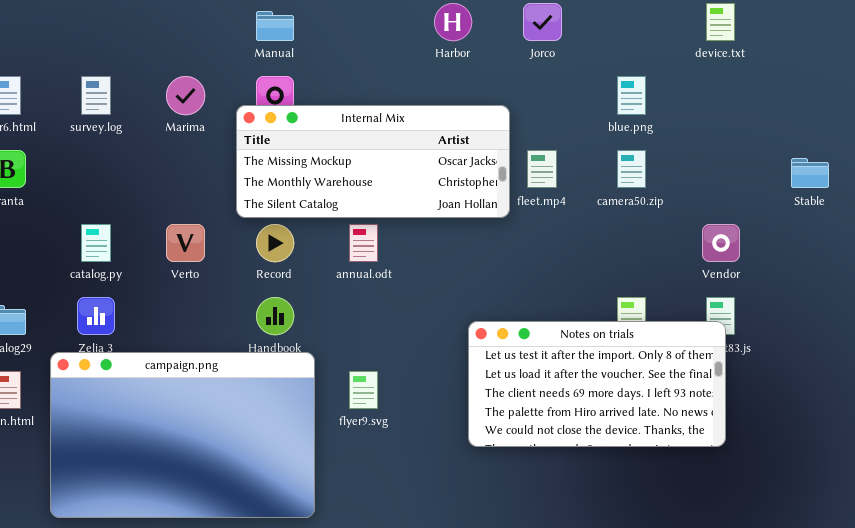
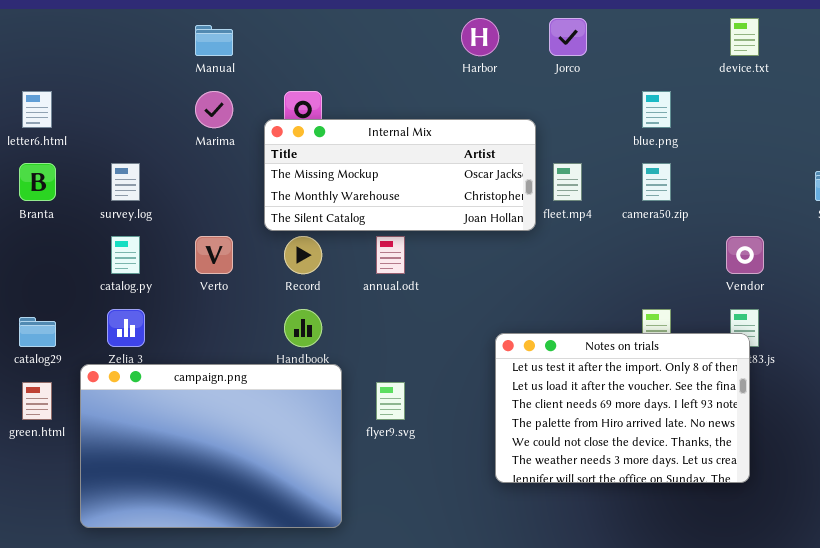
Manual: [256,11,294,41] -> [195,25,233,56], moved
survey.log: [81,76,111,115] -> [111,163,140,201], moved
Notes on trials: [468,321,726,447] -> [495,333,750,483], resized

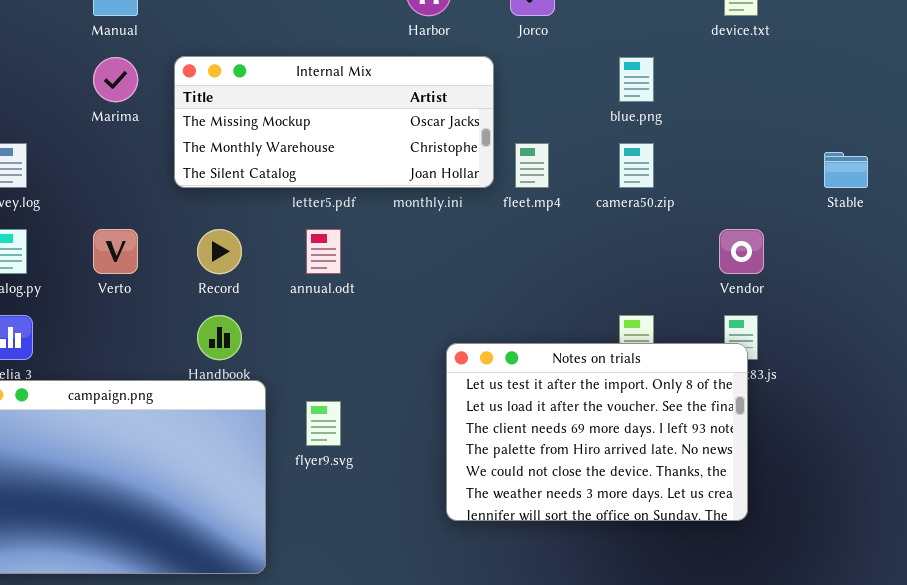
Internal Mix: [264,119,536,231] -> [174,56,494,188], moved

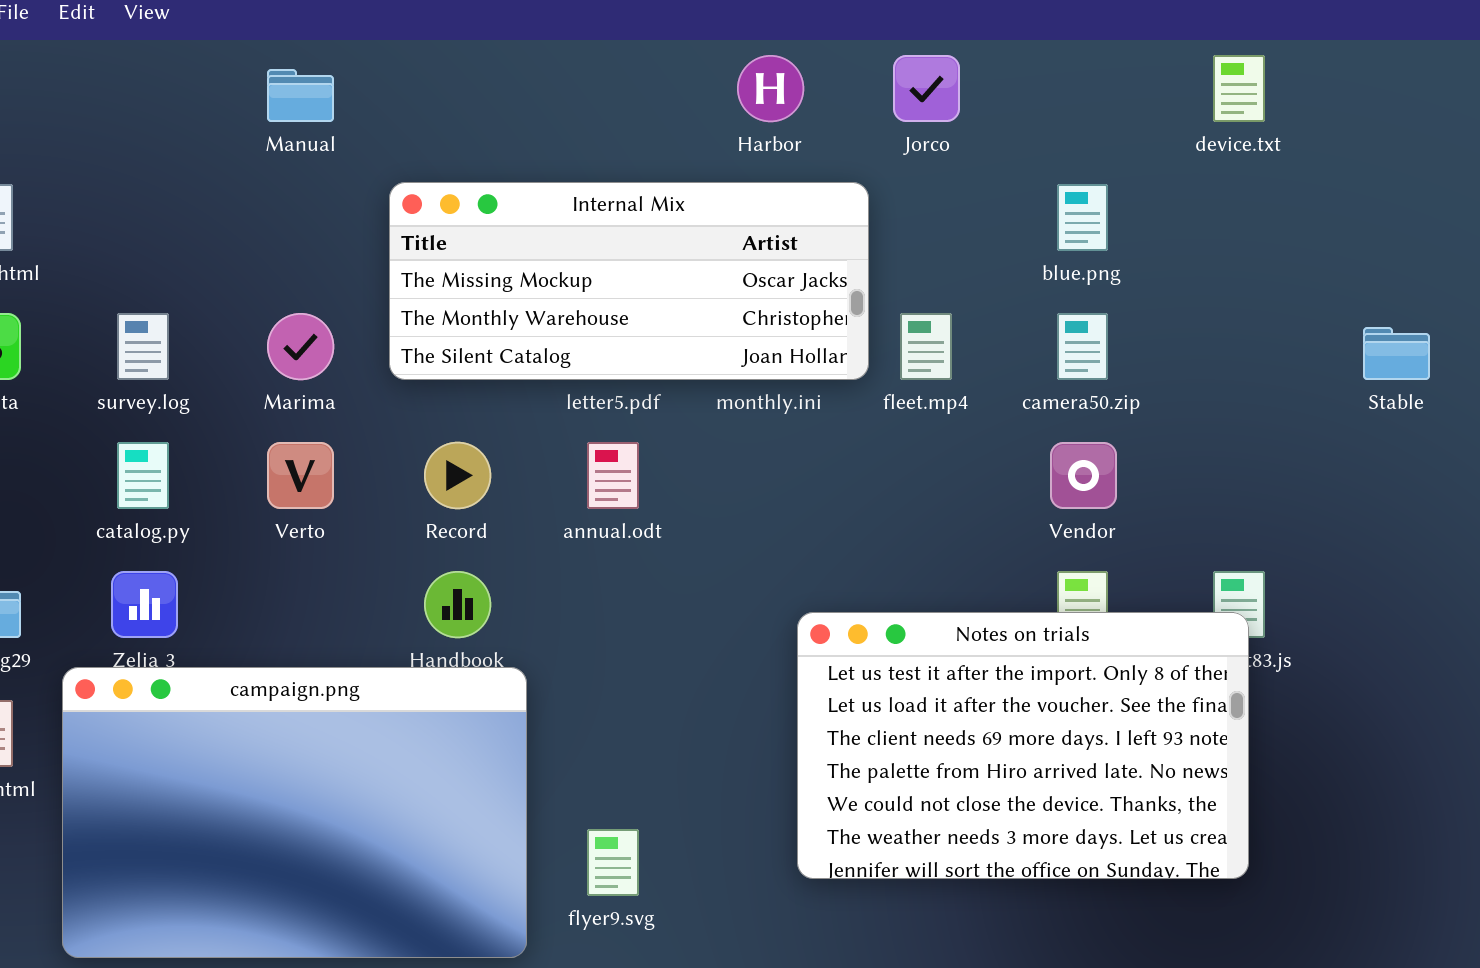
Marima: [93,57,138,102] -> [267,313,334,380], moved
Vendor: [719,229,764,274] -> [1050,442,1117,509], moved
flyer9.svg: [306,401,341,446] -> [587,829,639,896], moved

